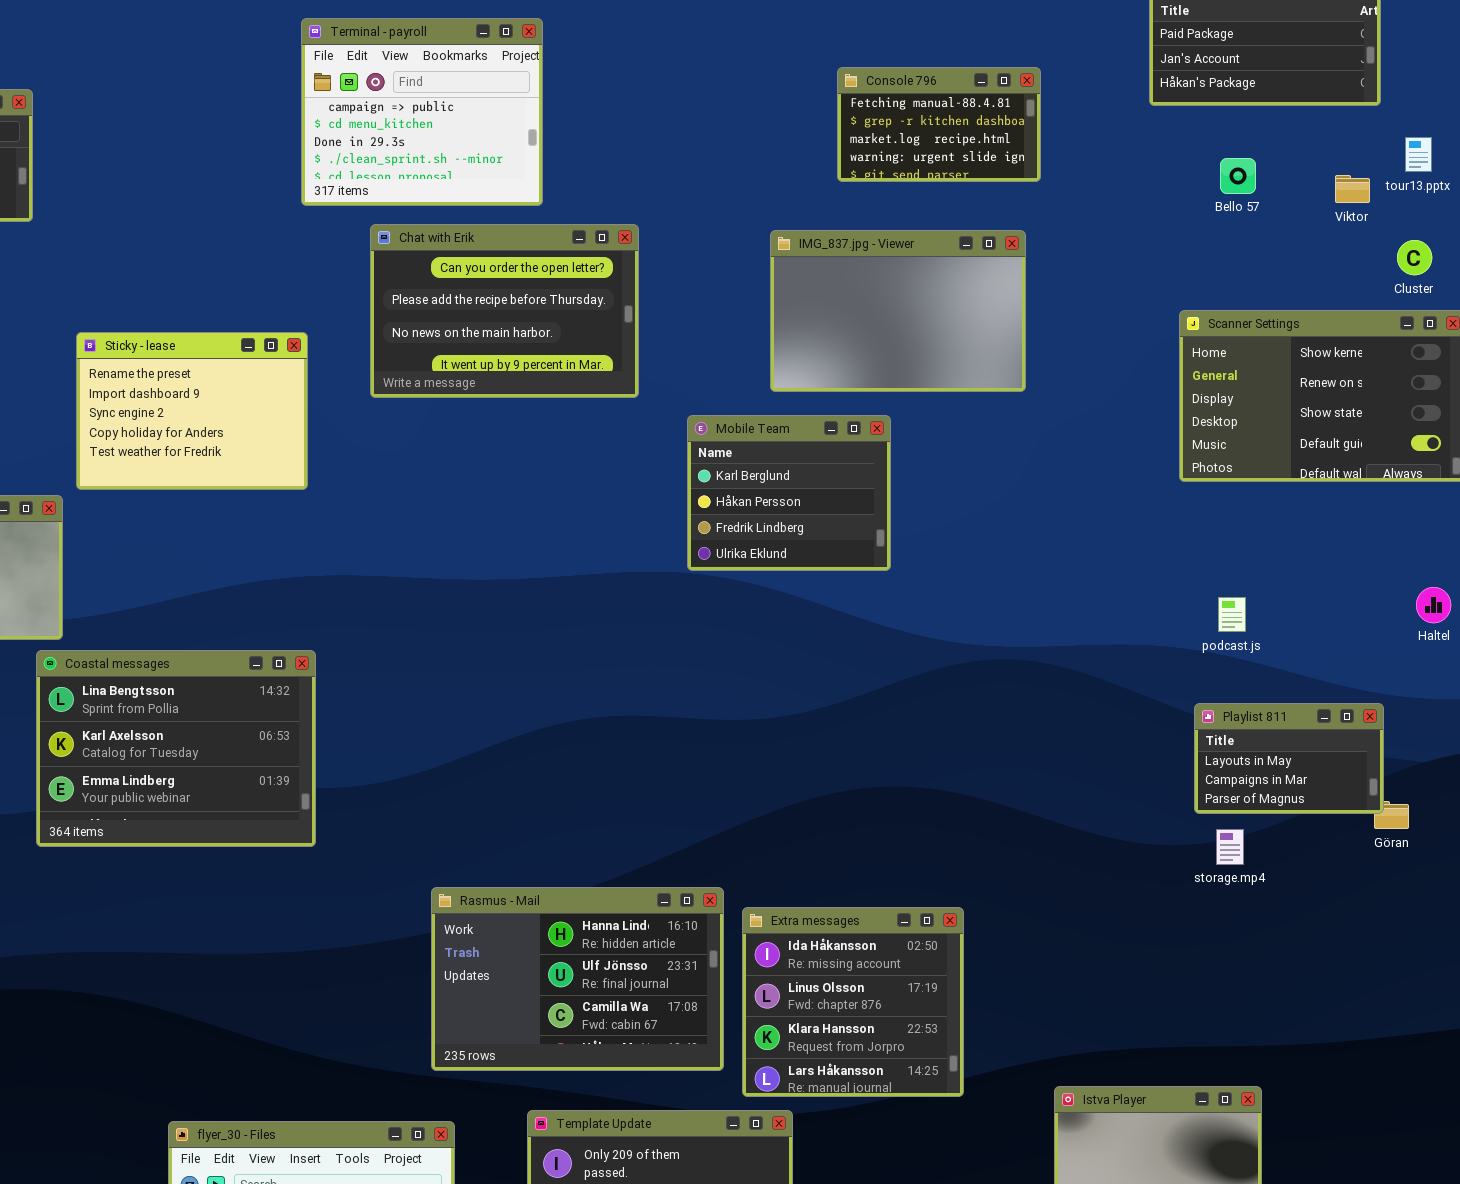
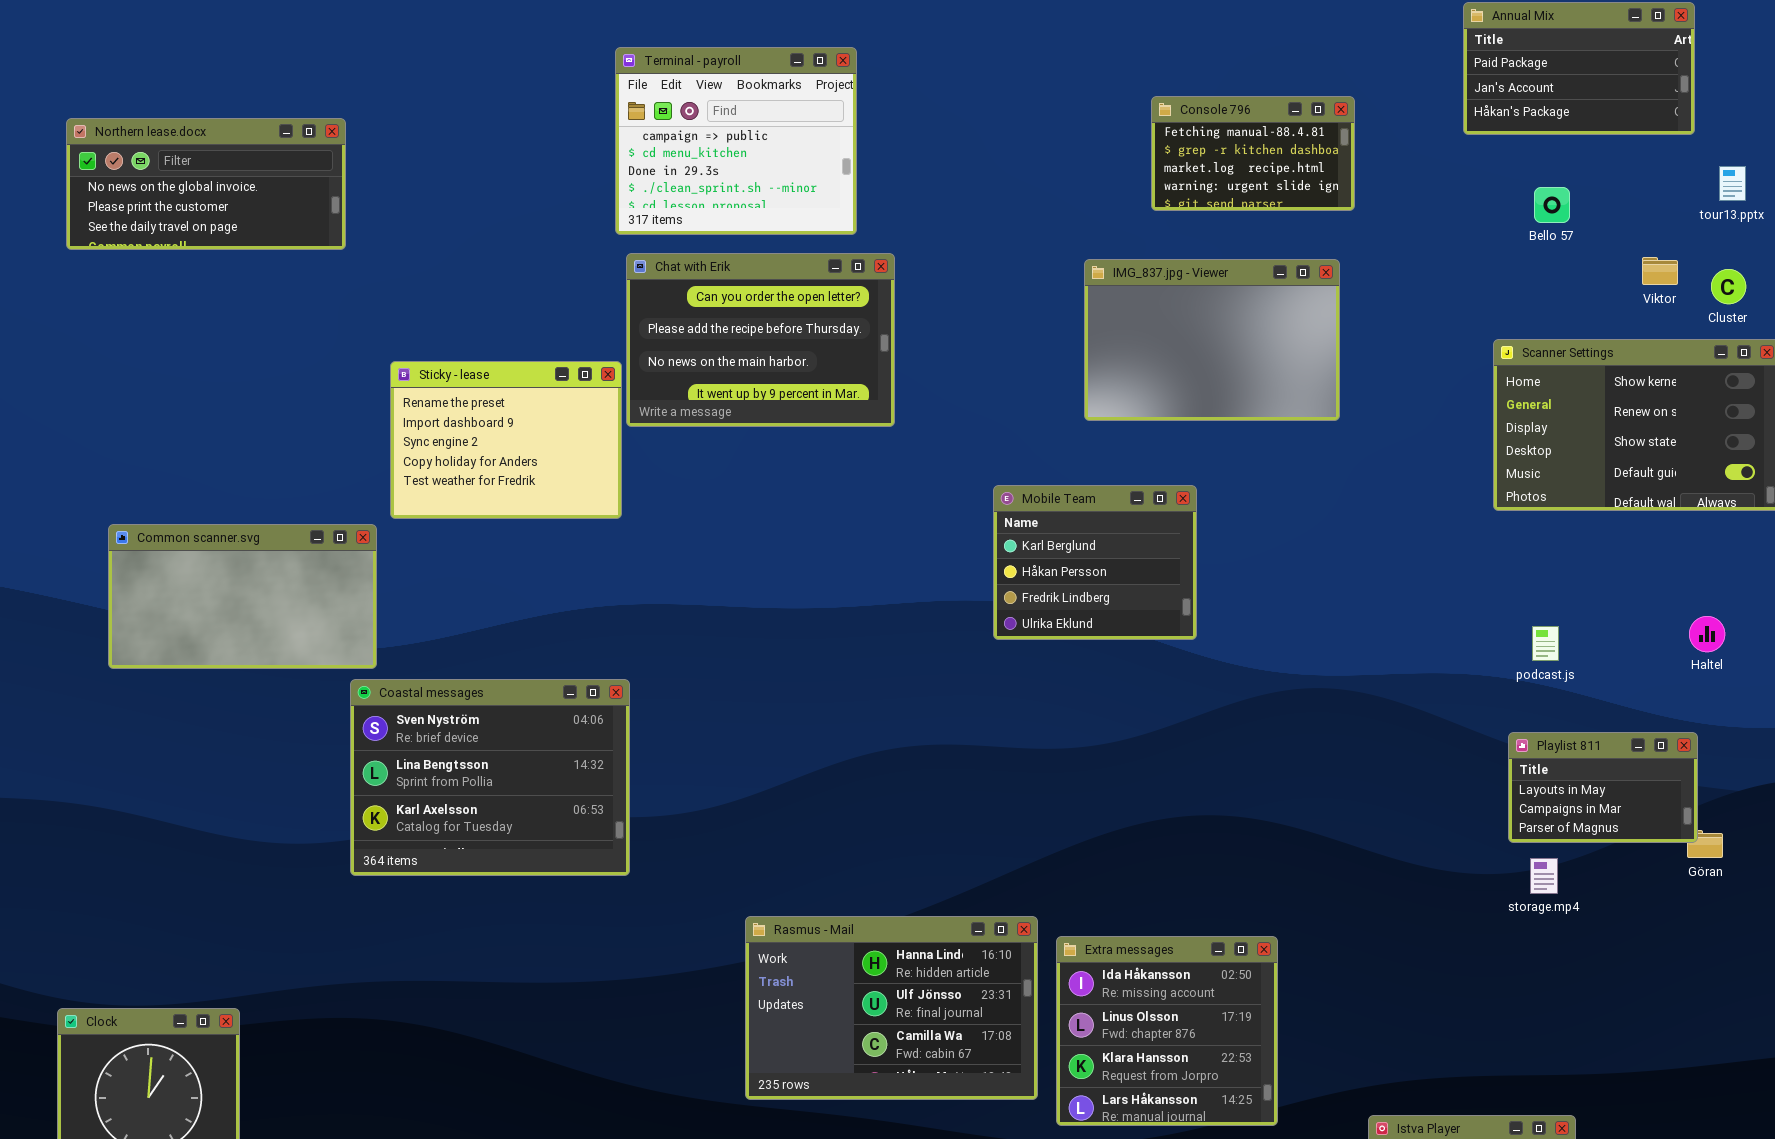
Viktor: [1335,175,1370,203] -> [1642,257,1678,285], moved
Chat with Erik: [370,224,639,398] -> [626,253,895,427], moved
Mobile Team: [687,415,891,571] -> [993,485,1197,640], moved
Haltel: [1416,587,1451,623] -> [1689,616,1725,652], moved
Coastal messages: [36,650,316,847] -> [350,679,630,876], scrolled up 1 row

